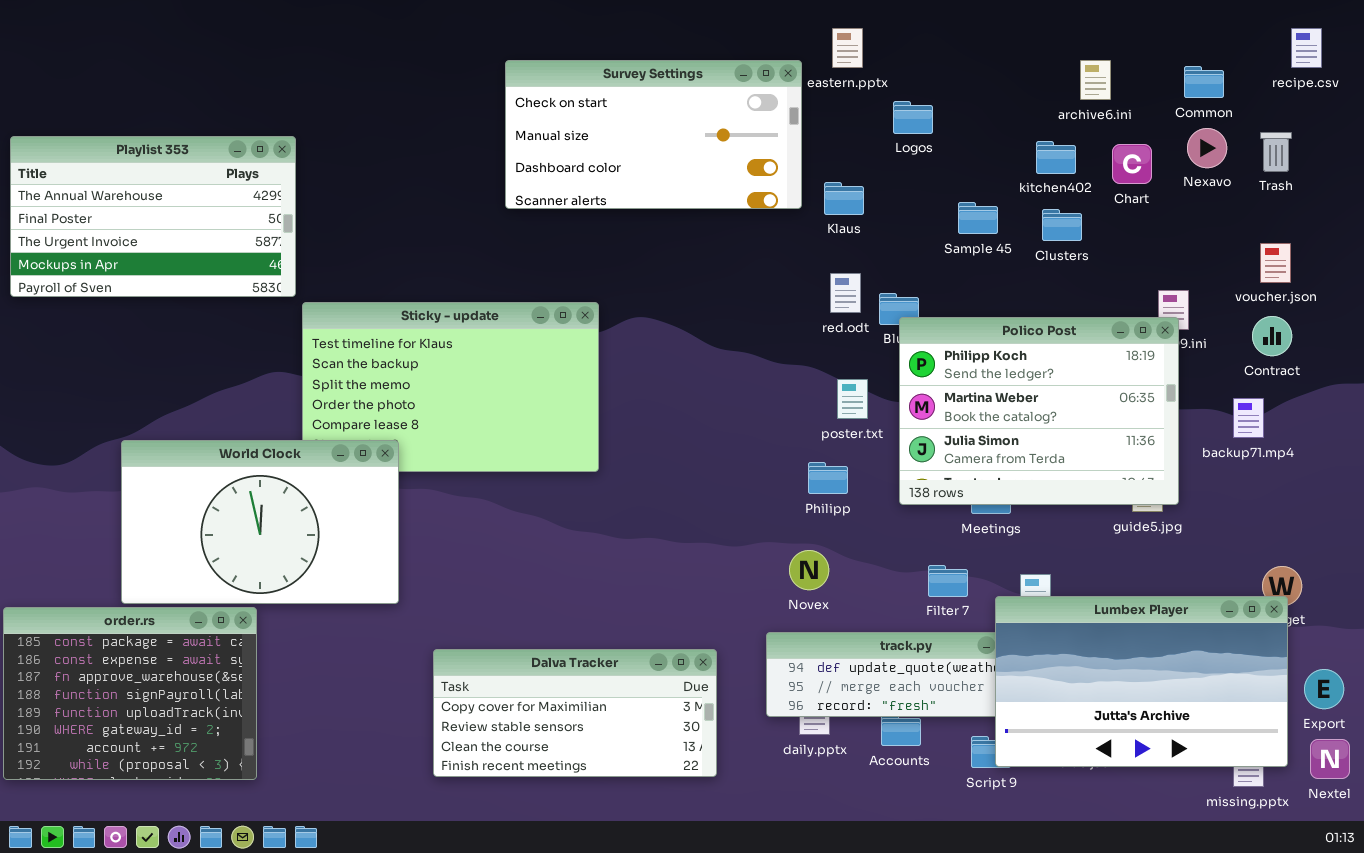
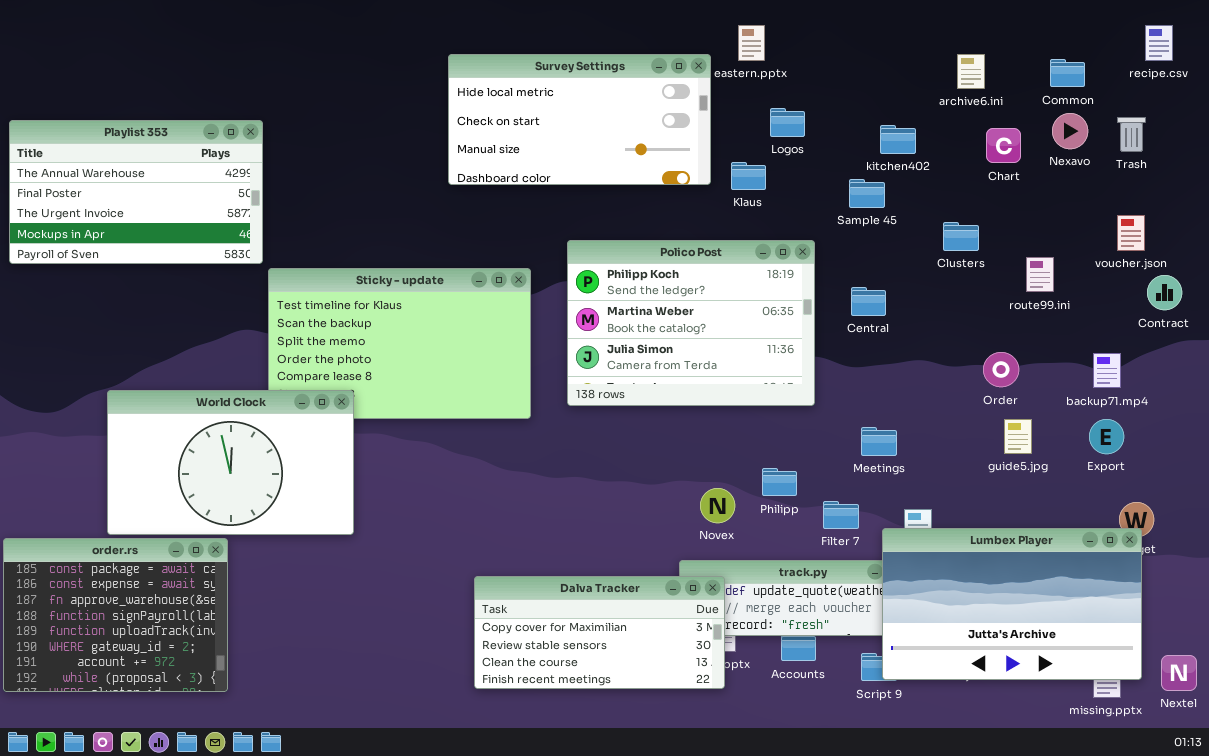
Survey Settings: [505,60,802,209] -> [448,54,711,185], scrolled up 1 row
Logos: [893,101,933,134] -> [770,108,805,137], moved
kitchen402: [1036,141,1076,174] -> [880,125,916,154], moved
Clusters: [1042,209,1082,241] -> [943,222,979,251], moved
Contract: [1252,316,1292,356] -> [1147,275,1182,310], moved
Polico Post: [899,317,1179,505] -> [567,240,815,406], moved
Philipp: [808,462,848,494] -> [762,468,797,496], moved
Dalva Tracker: [433,649,717,777] -> [474,576,725,689], moved
Export: [1304,669,1344,709] -> [1089,419,1124,454], moved

